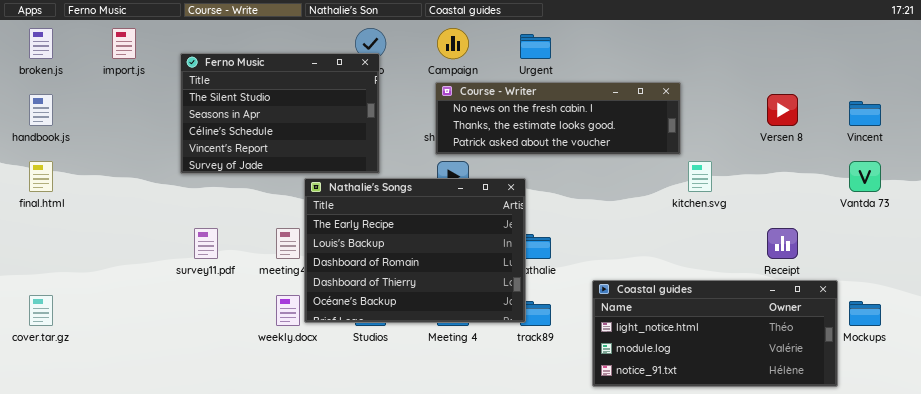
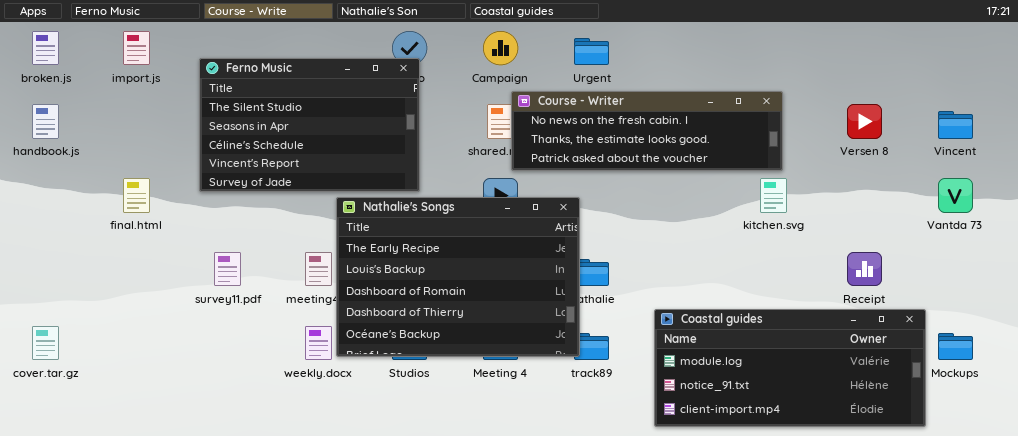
Course - Writer: [435,82,681,155] -> [511,91,783,171], moved
final.html: [29,161,53,192] -> [123,178,150,213], moved
Coastal guides: [592,280,838,387] -> [654,309,926,427], scrolled down 1 row

